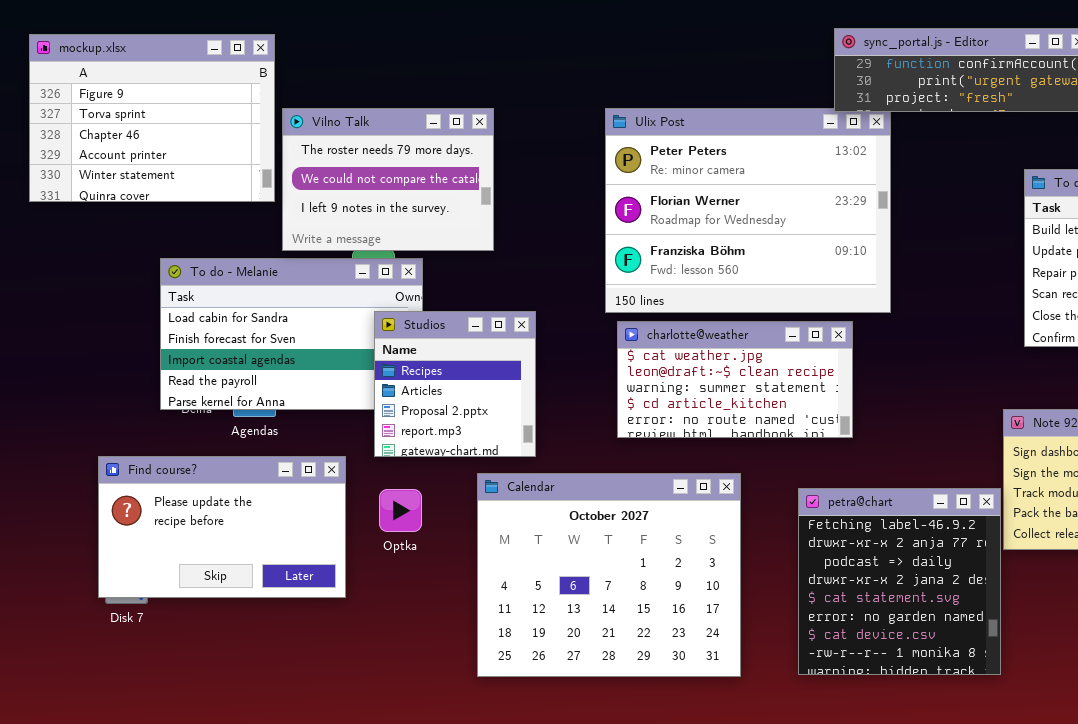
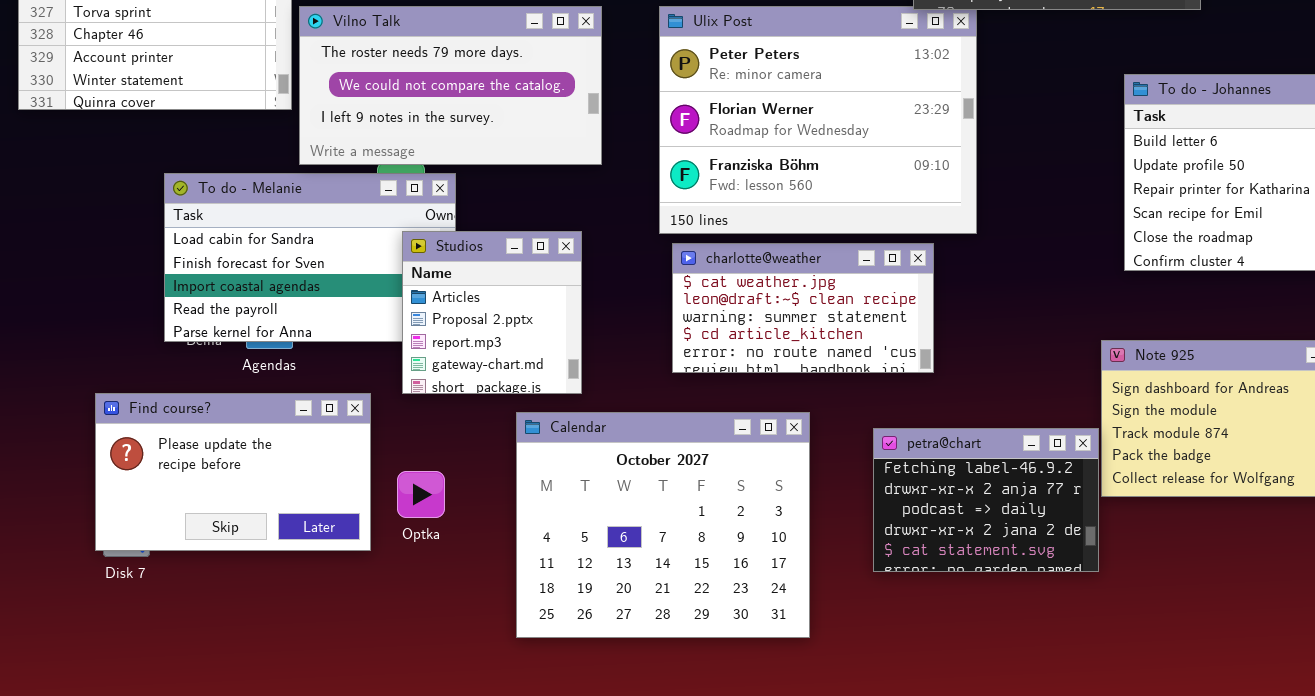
Vilno Talk: [282,108,494,251] -> [299,6,602,165], resized
Studios: [374,311,536,457] -> [402,231,582,394], scrolled down 1 row
petra@chart: [798,488,1001,675] -> [873,428,1099,572], resized
Optka: [379,489,422,532] -> [397,471,445,518], moved

